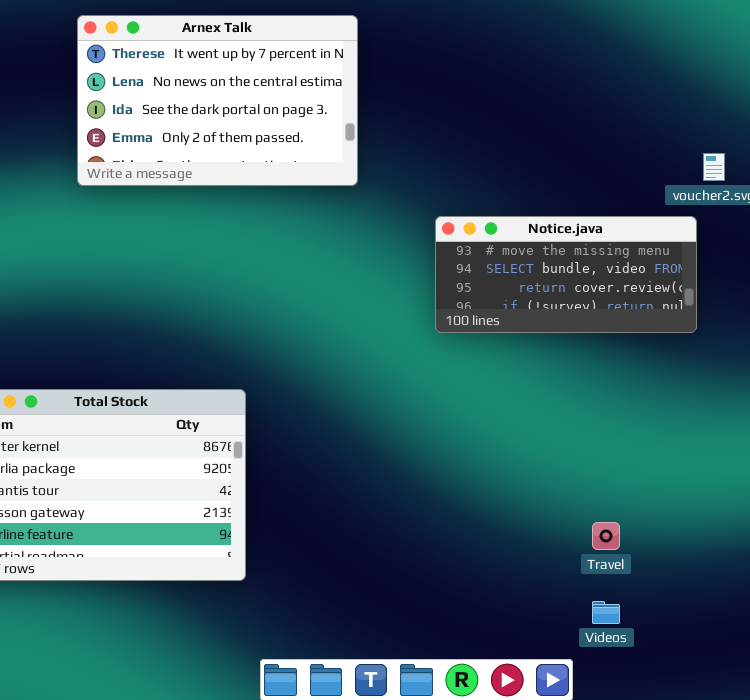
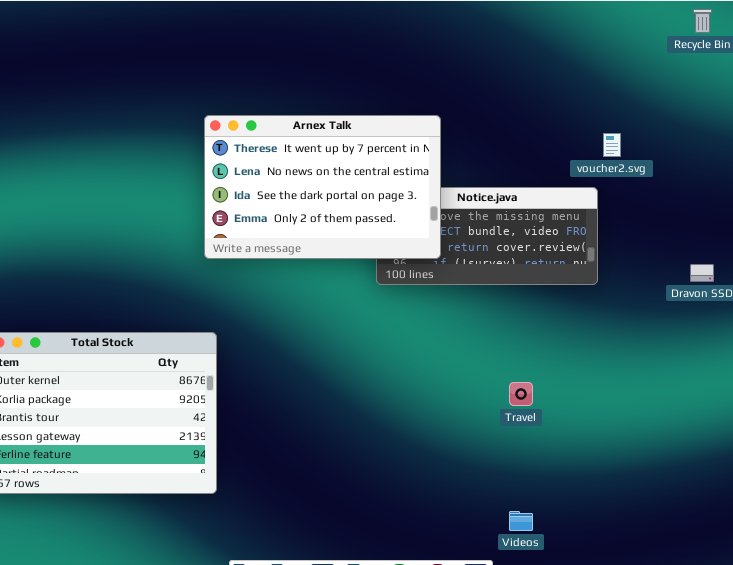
Arnex Talk: [77,15,358,186] -> [204,115,441,259], moved
Travel: [592,522,620,550] -> [509,382,533,406], moved

